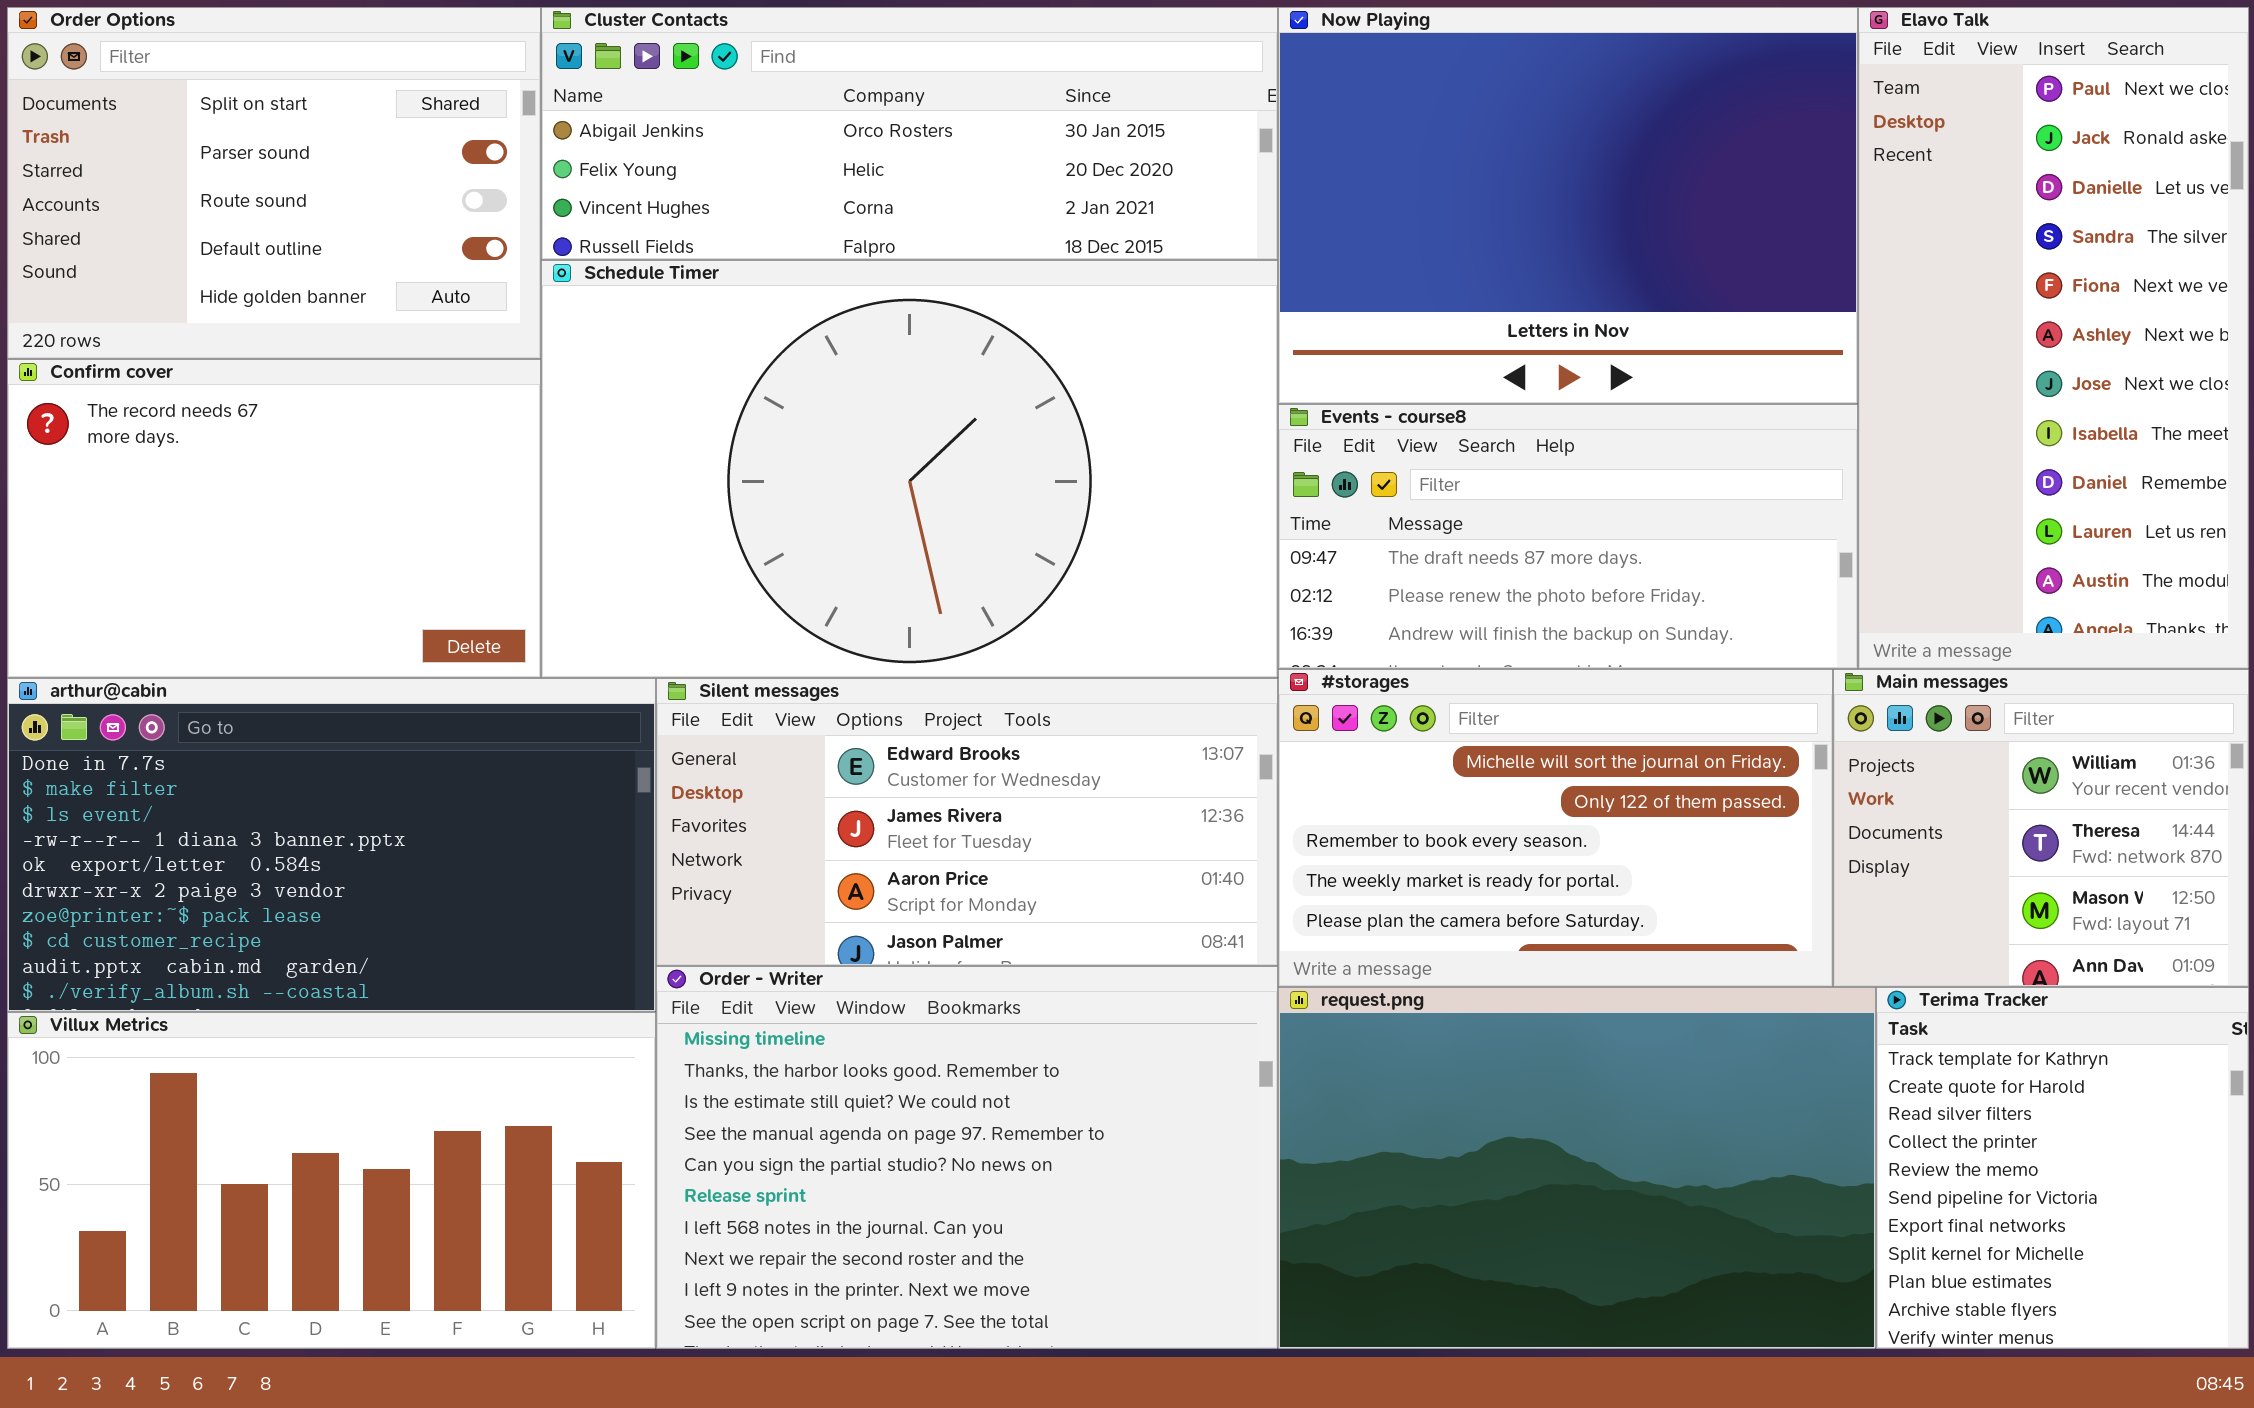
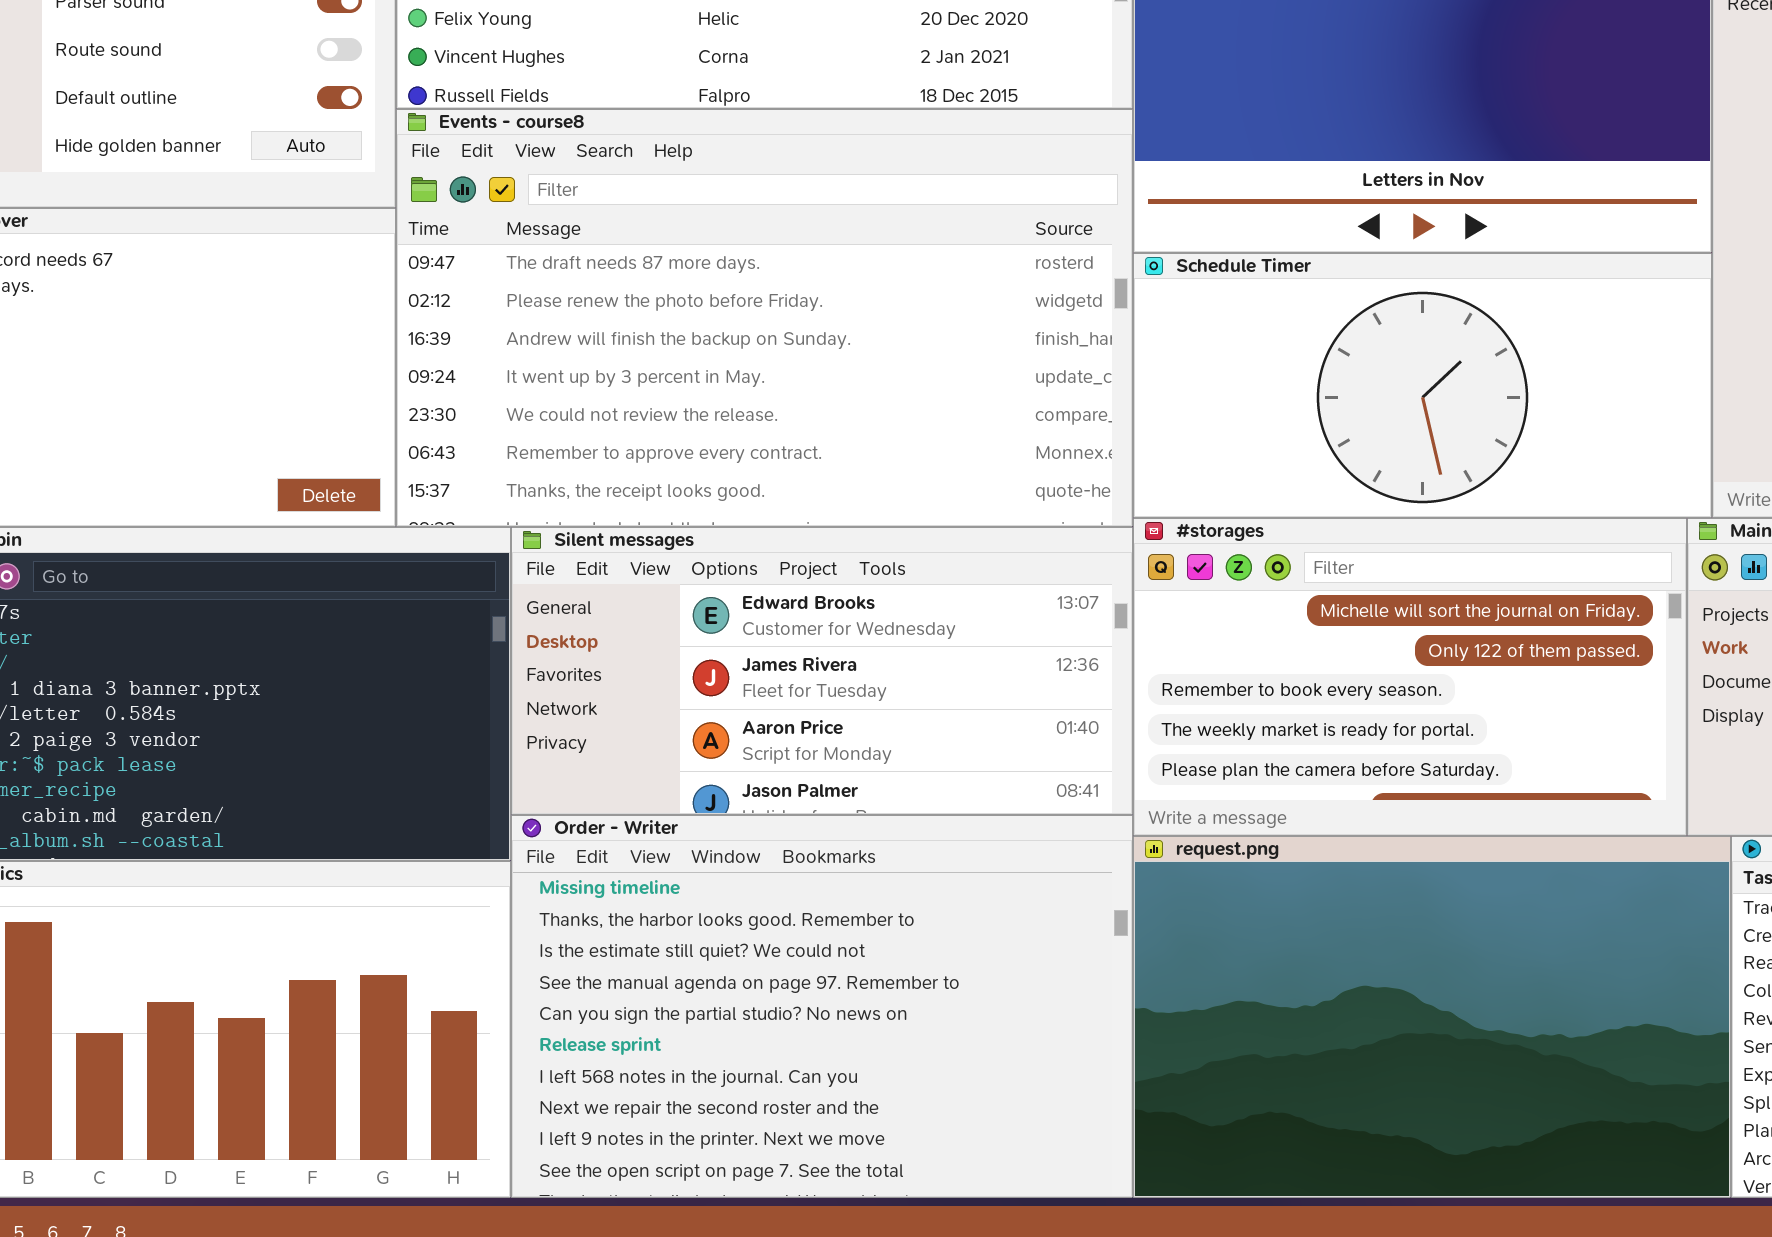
Schedule Timer: [541,260,1278,678] -> [1133,253,1712,518], moved, resized
Events - course8: [1278,404,1858,669] -> [396,109,1133,527], moved, resized

